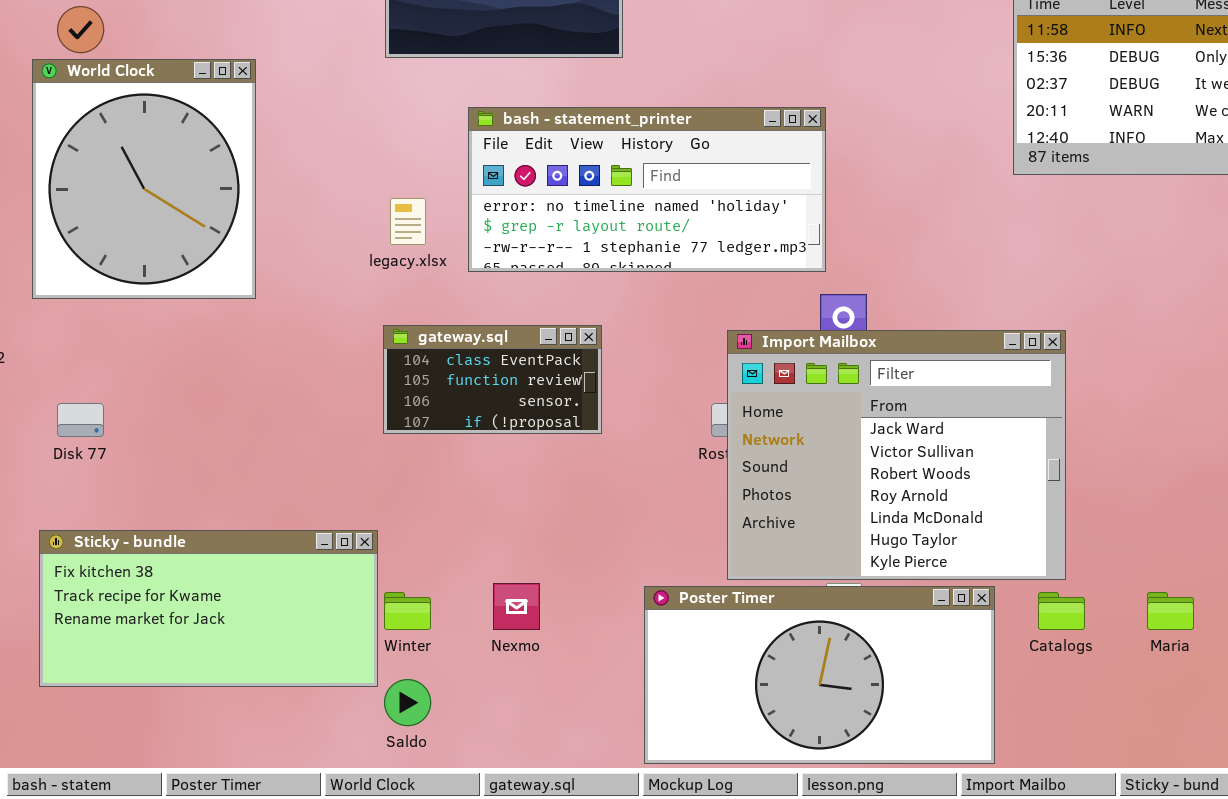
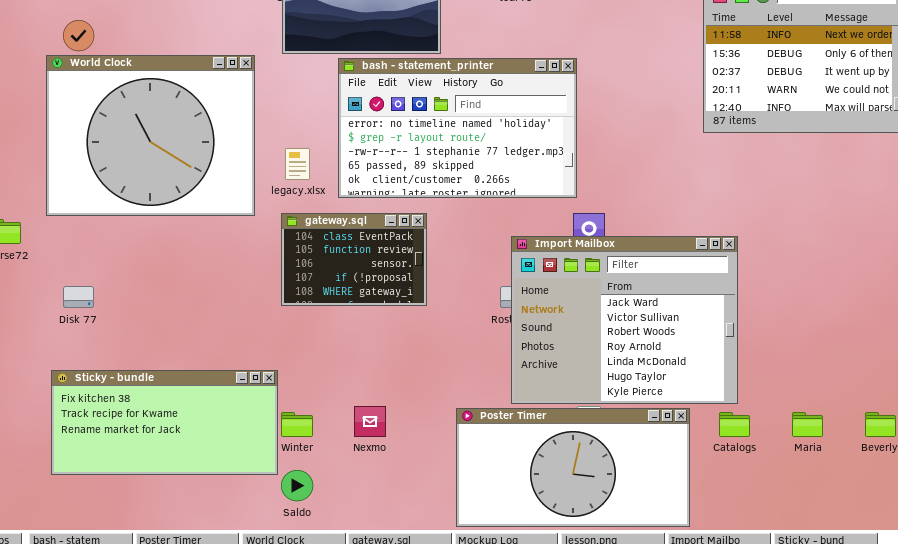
World Clock: [32,59,256,299] -> [46,55,255,216], resized
bash - statement_printer: [468,107,826,272] -> [338,58,577,198], resized
gateway.sql: [383,325,602,434] -> [281,213,427,306], resized

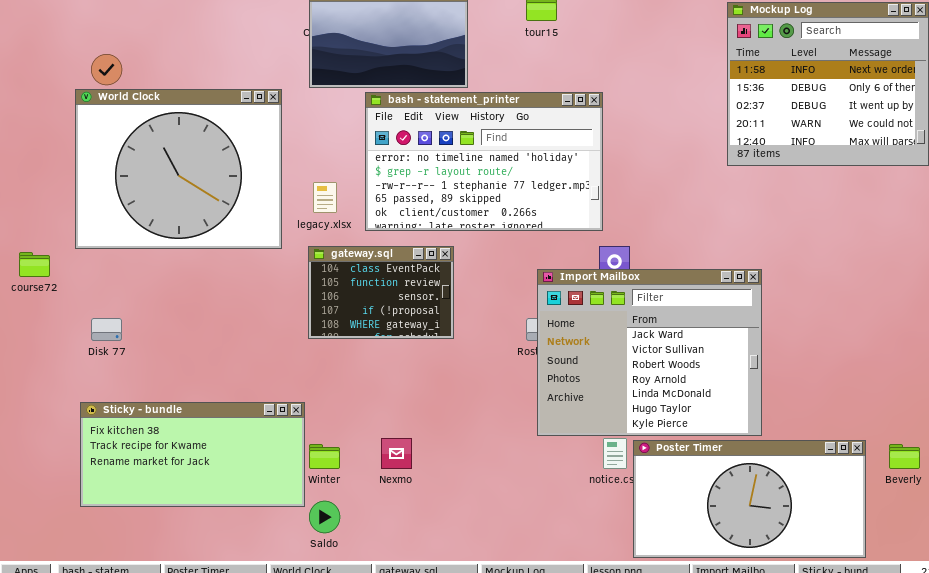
Poster Timer: [456,408,690,527] -> [633,440,866,558], moved

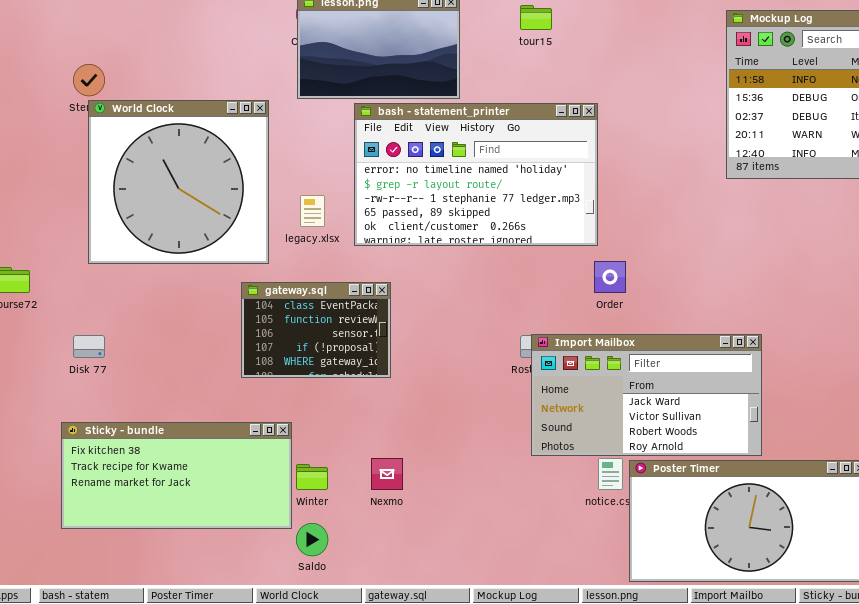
World Clock: [75,89,282,249] -> [88,100,269,264], resized
gateway.sql: [308,246,454,339] -> [241,282,391,378], moved
Import Mailbox: [537,269,762,436] -> [531,334,762,456], resized

